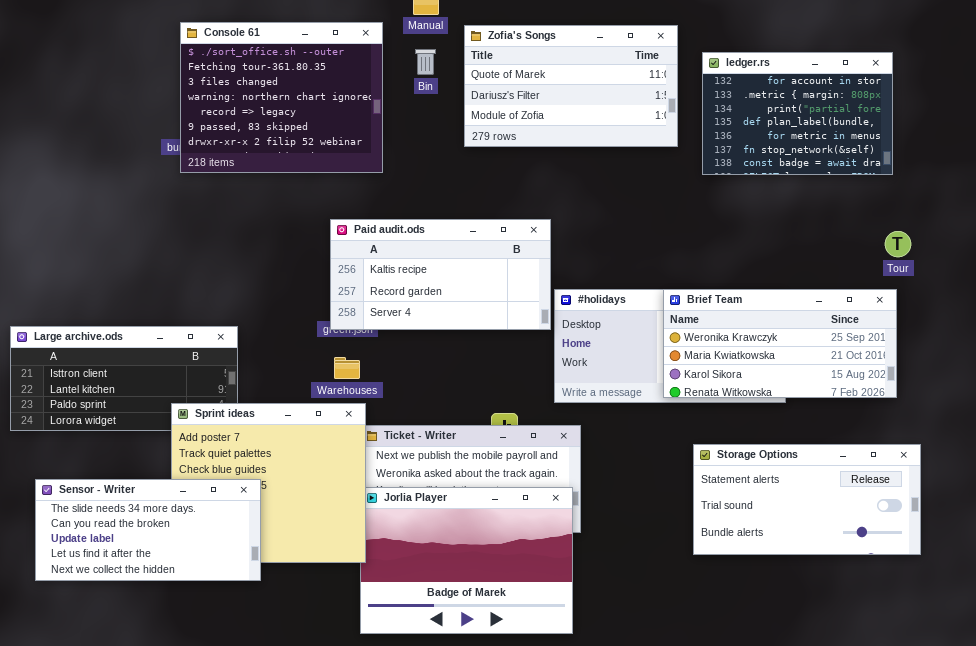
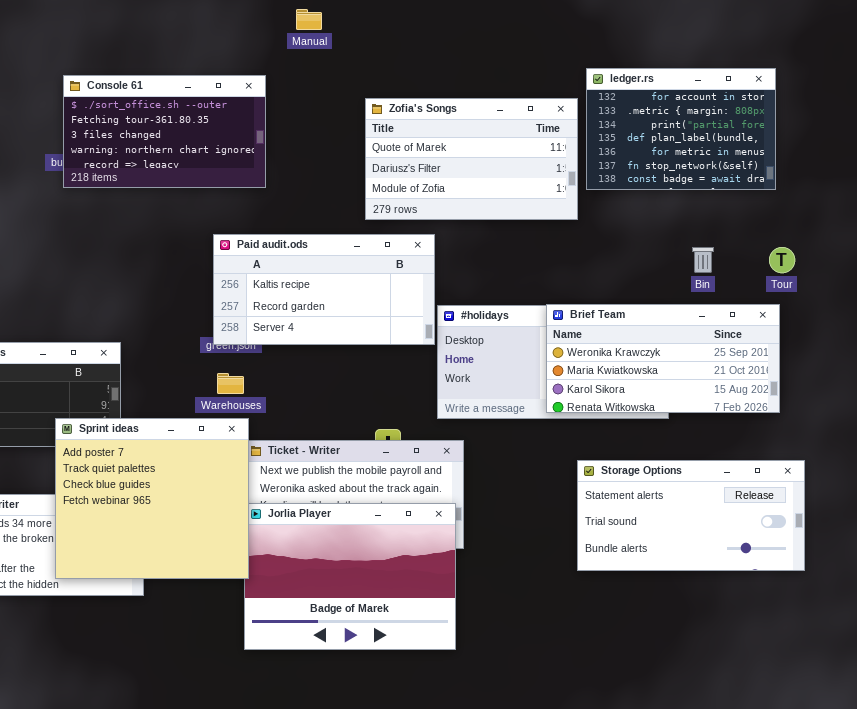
Console 61: [180,22,383,173] -> [63,75,266,188], resized
Zofia's Songs: [464,25,678,147] -> [365,98,578,220], moved
Bin: [415,49,436,75] -> [692,247,714,273], moved
Sprint ideas: [171,403,366,563] -> [55,418,249,579], raised

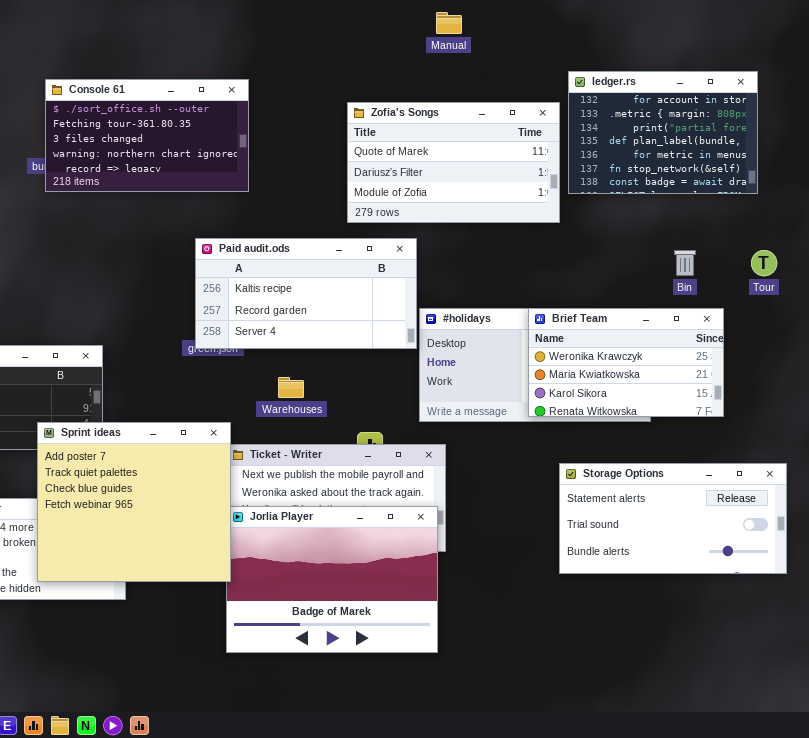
Manual: [296,9,322,30] -> [436,12,462,34], moved
Brief Team: [546,304,780,413] -> [528,308,724,417], resized
Warehouses: [217,373,244,394] -> [278,377,304,398], moved

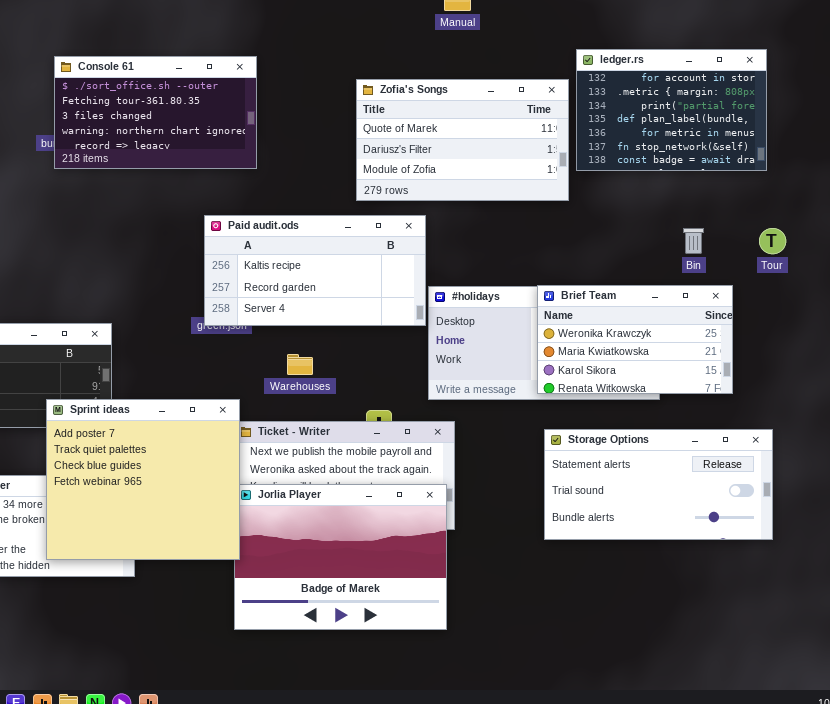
Storage Options: [559,463,787,574] -> [544,429,773,540], moved

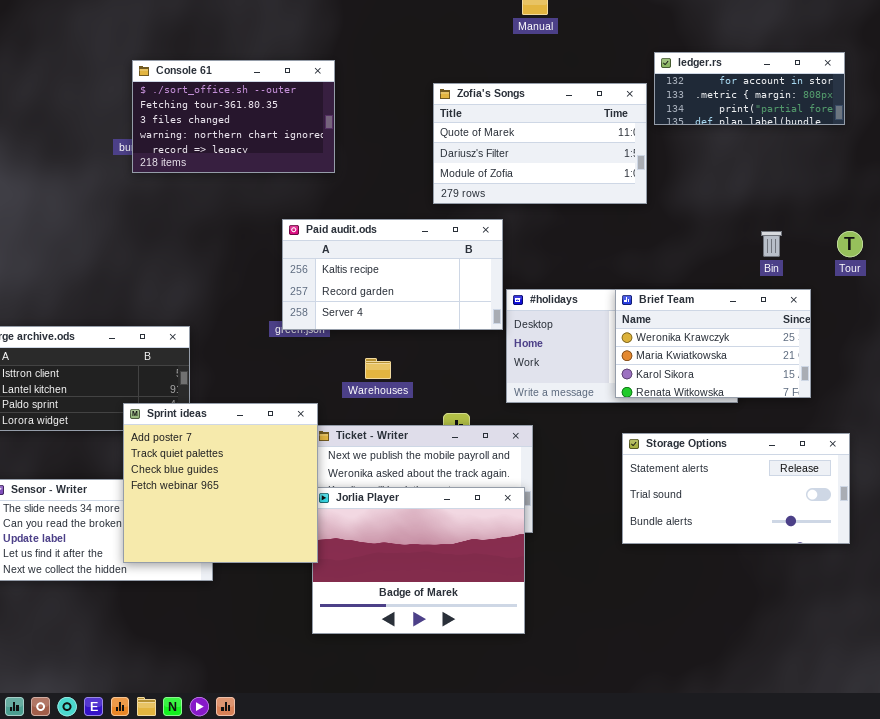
ledger.rs: [576,49,767,171] -> [654,52,845,125], resized

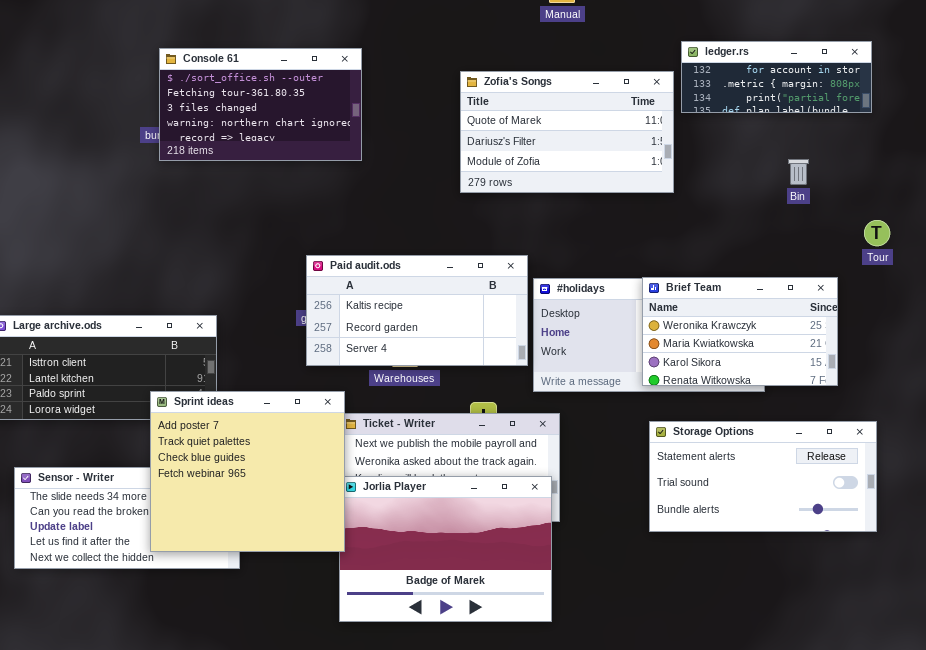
Paid audit.ods: [282,219,503,330] -> [306,255,528,366], moved
Bin: [761,231,782,257] -> [788,159,809,185], moved

